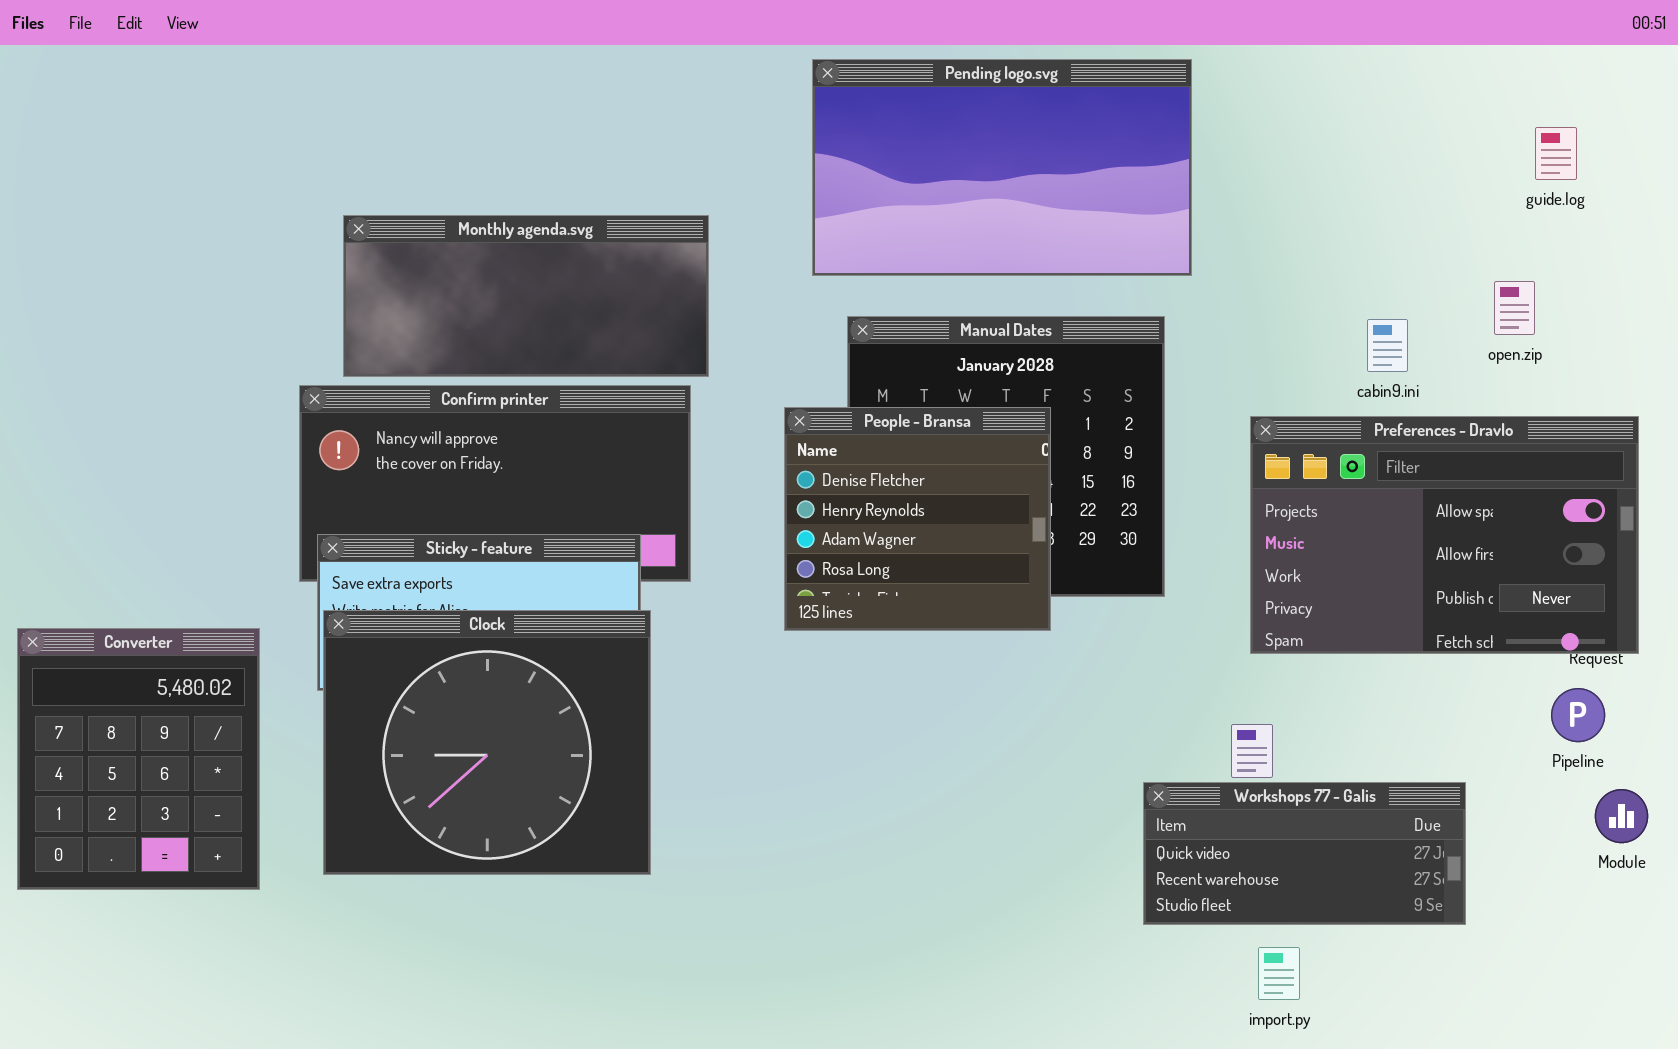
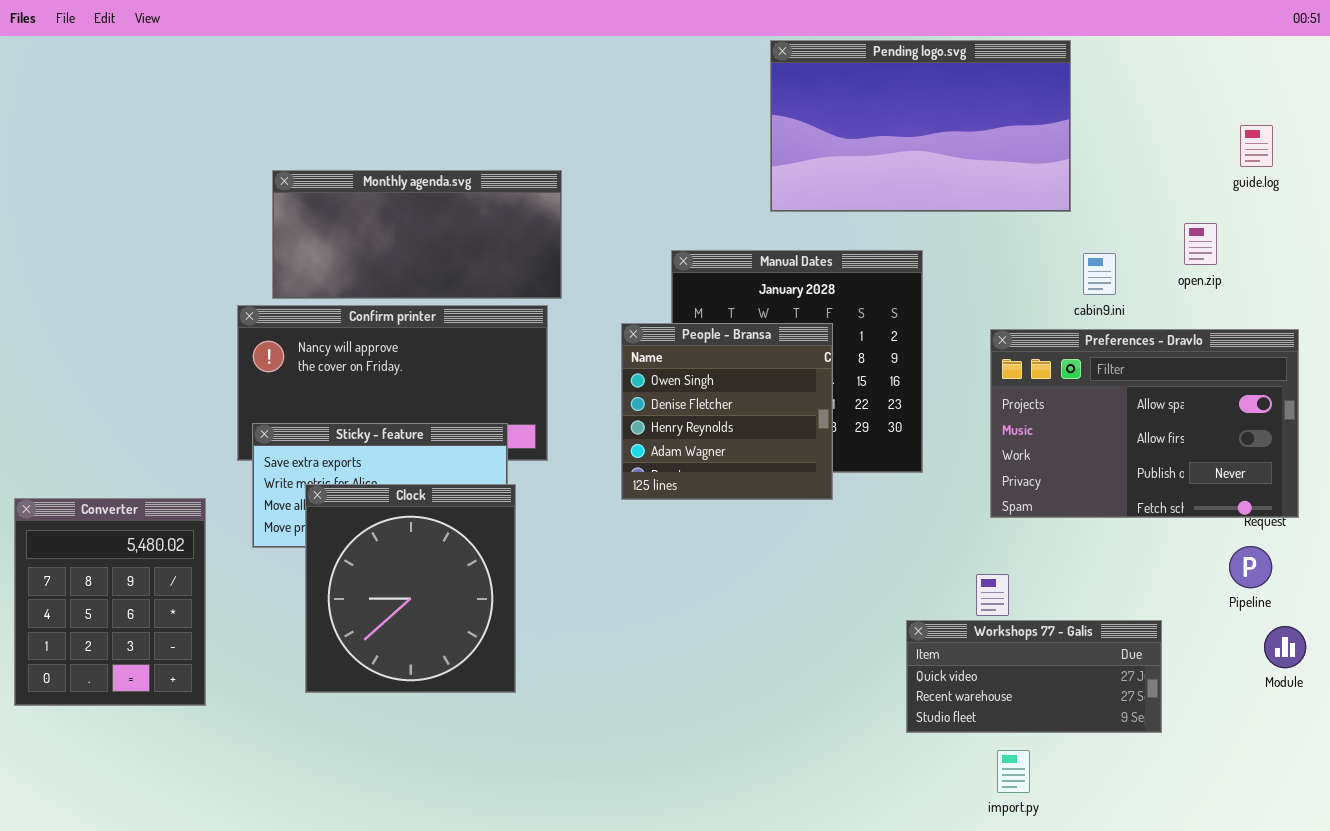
Pending logo.svg: [812,59,1192,276] -> [770,40,1071,212], moved
guide.log: [1535,127,1577,180] -> [1240,125,1273,167], moved
People - Bransa: [784,407,1051,631] -> [621,323,833,500], scrolled up 1 row
Clock: [323,610,651,875] -> [305,484,516,693], resized

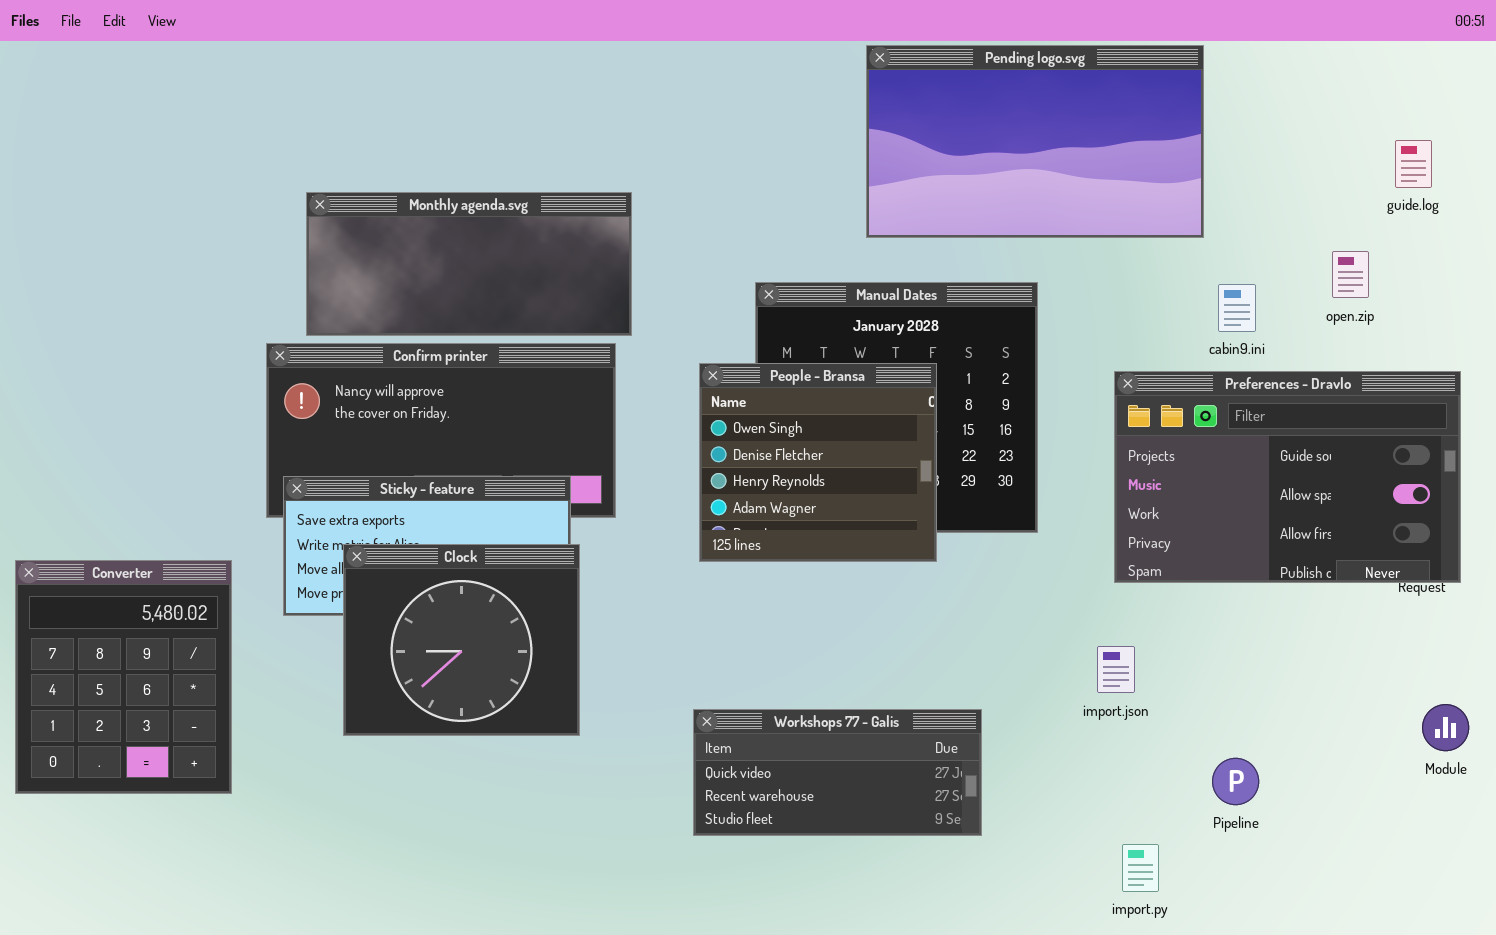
Preferences - Dravlo: [990,329,1299,518] -> [1114,371,1461,583], scrolled up 1 row
Clock: [305,484,516,693] -> [343,544,580,736], resized
Pipeline: [1229,546,1272,588] -> [1212,758,1259,805], moved
Workshops 77 - Galis: [906,620,1162,733] -> [693,709,982,836], moved

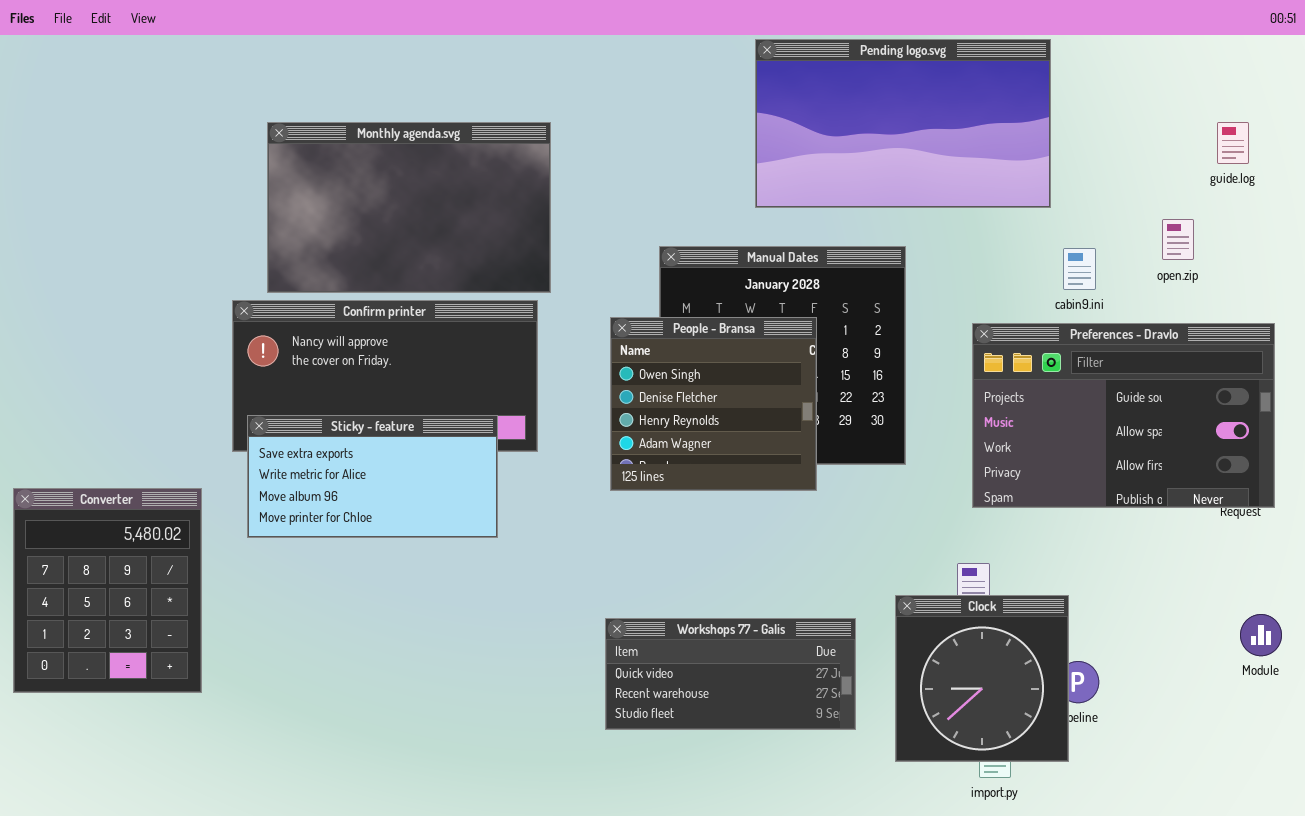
Monthly agenda.svg: [306,192,632,336] -> [267,122,551,293], resized
Clock: [343,544,580,736] -> [895,595,1069,762], moved, resized

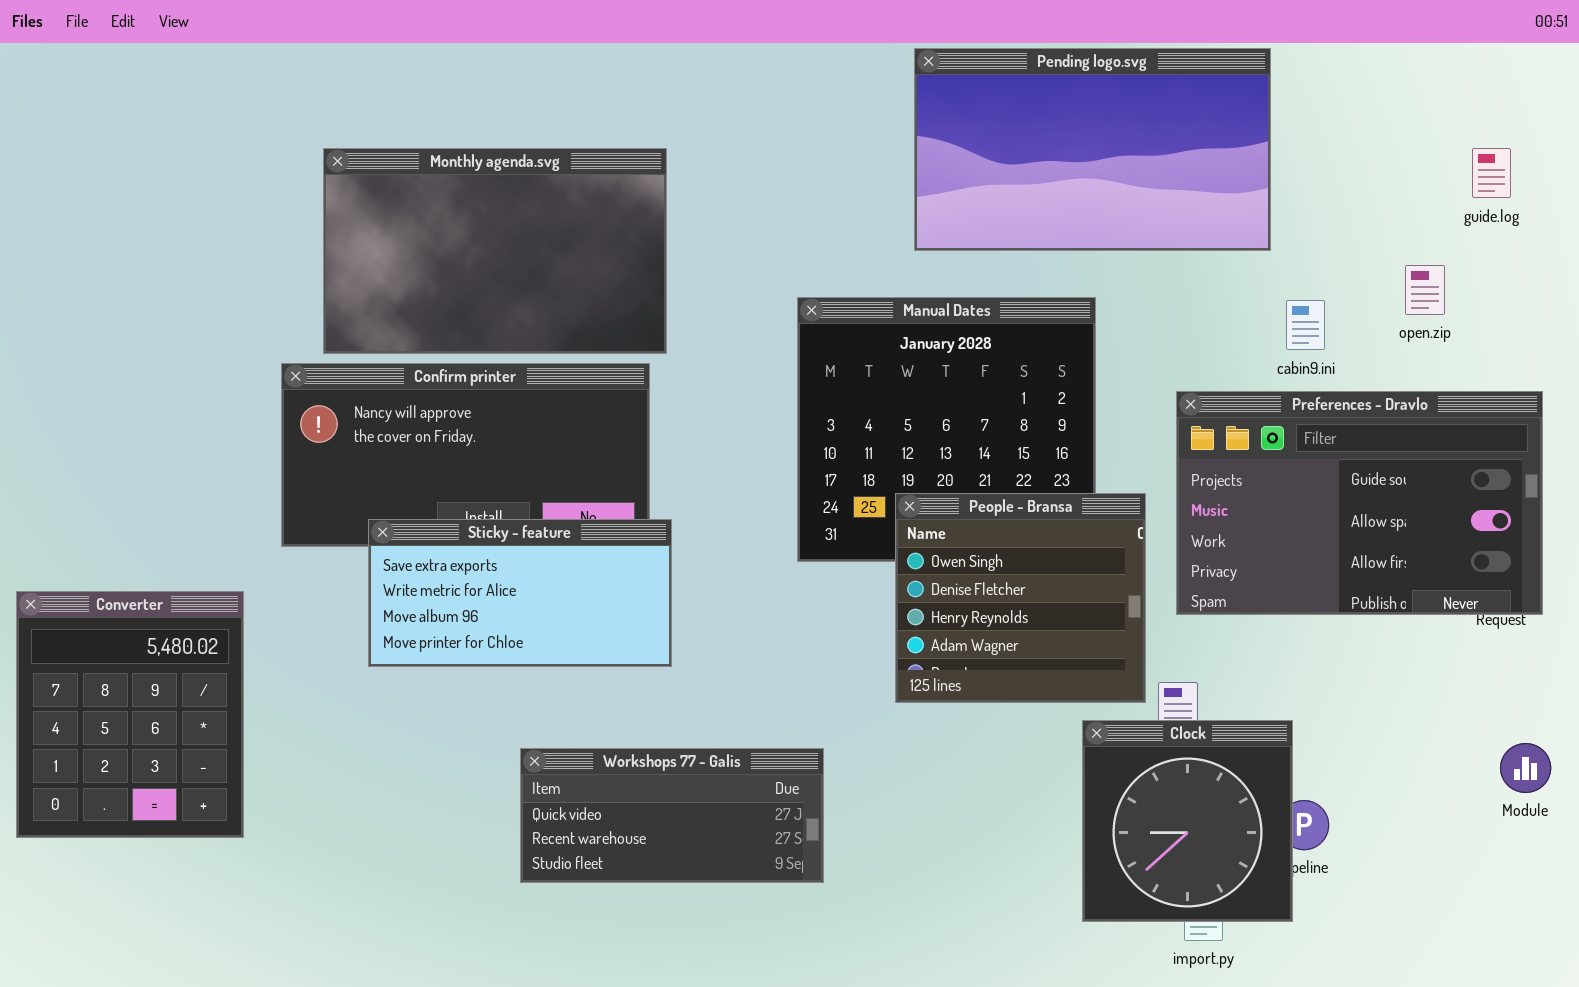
People - Bransa: [610,317,817,491] -> [895,493,1146,703], moved
Sticky - feature: [247,415,498,538] -> [368,519,672,667], moved
Workshops 77 - Galis: [605,618,856,730] -> [520,748,824,883], moved

